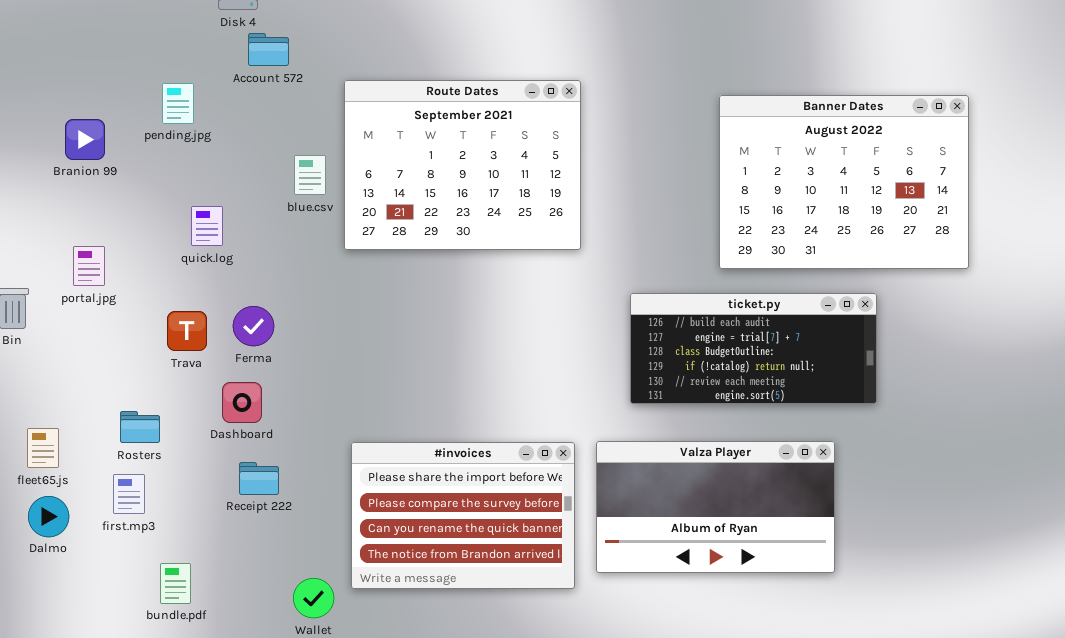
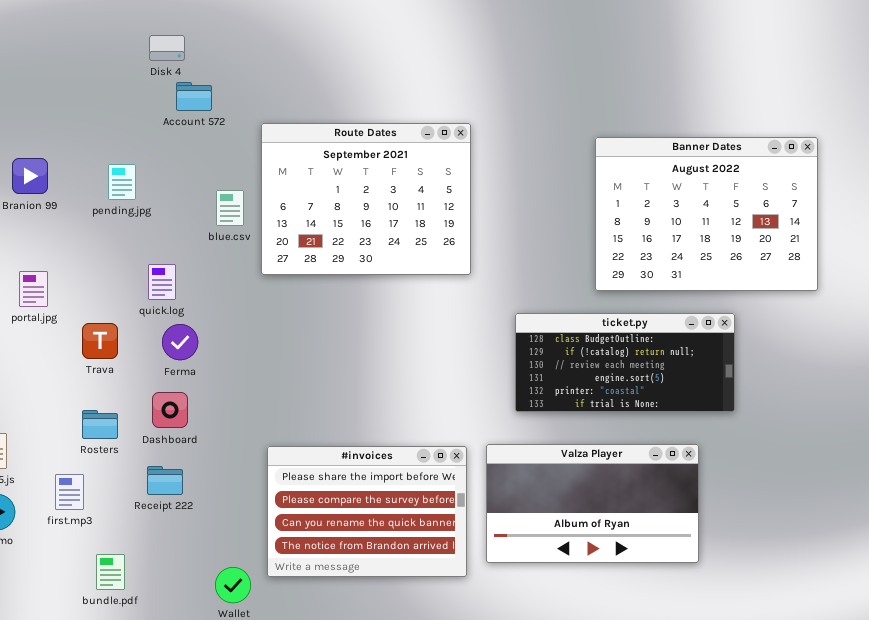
pending.jpg: [162,83,194,124] -> [108,164,136,200], moved
quick.log: [191,206,223,246] -> [148,264,176,300], moved
ticket.py: [630,293,877,404] -> [515,313,735,412], scrolled down 2 rows
Trava: [167,311,207,351] -> [82,323,118,359], moved
Rosters: [120,411,160,443] -> [82,410,118,439], moved
Receipt 222: [239,462,279,495] -> [147,466,183,495], moved

